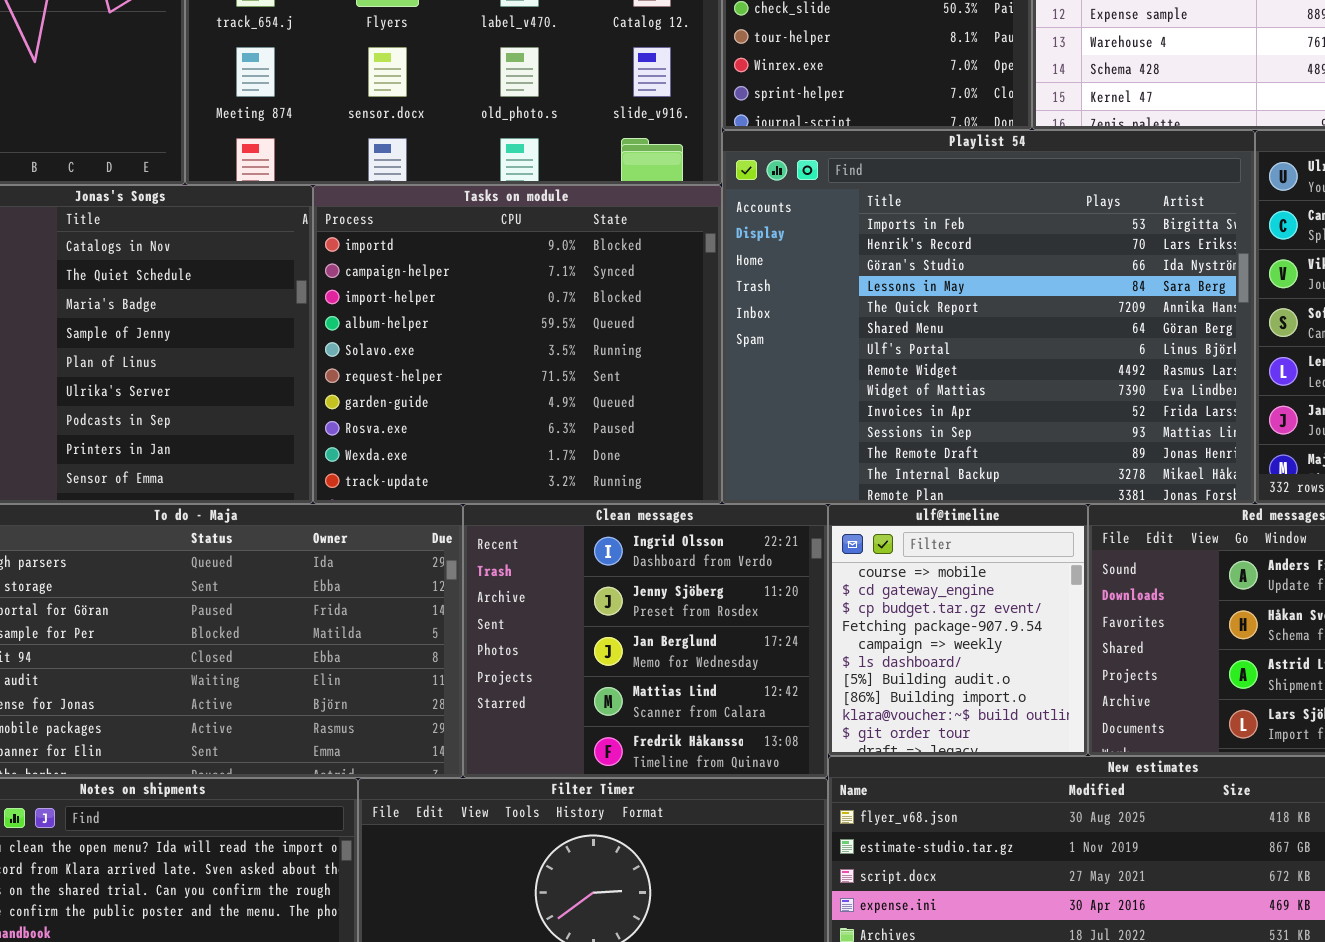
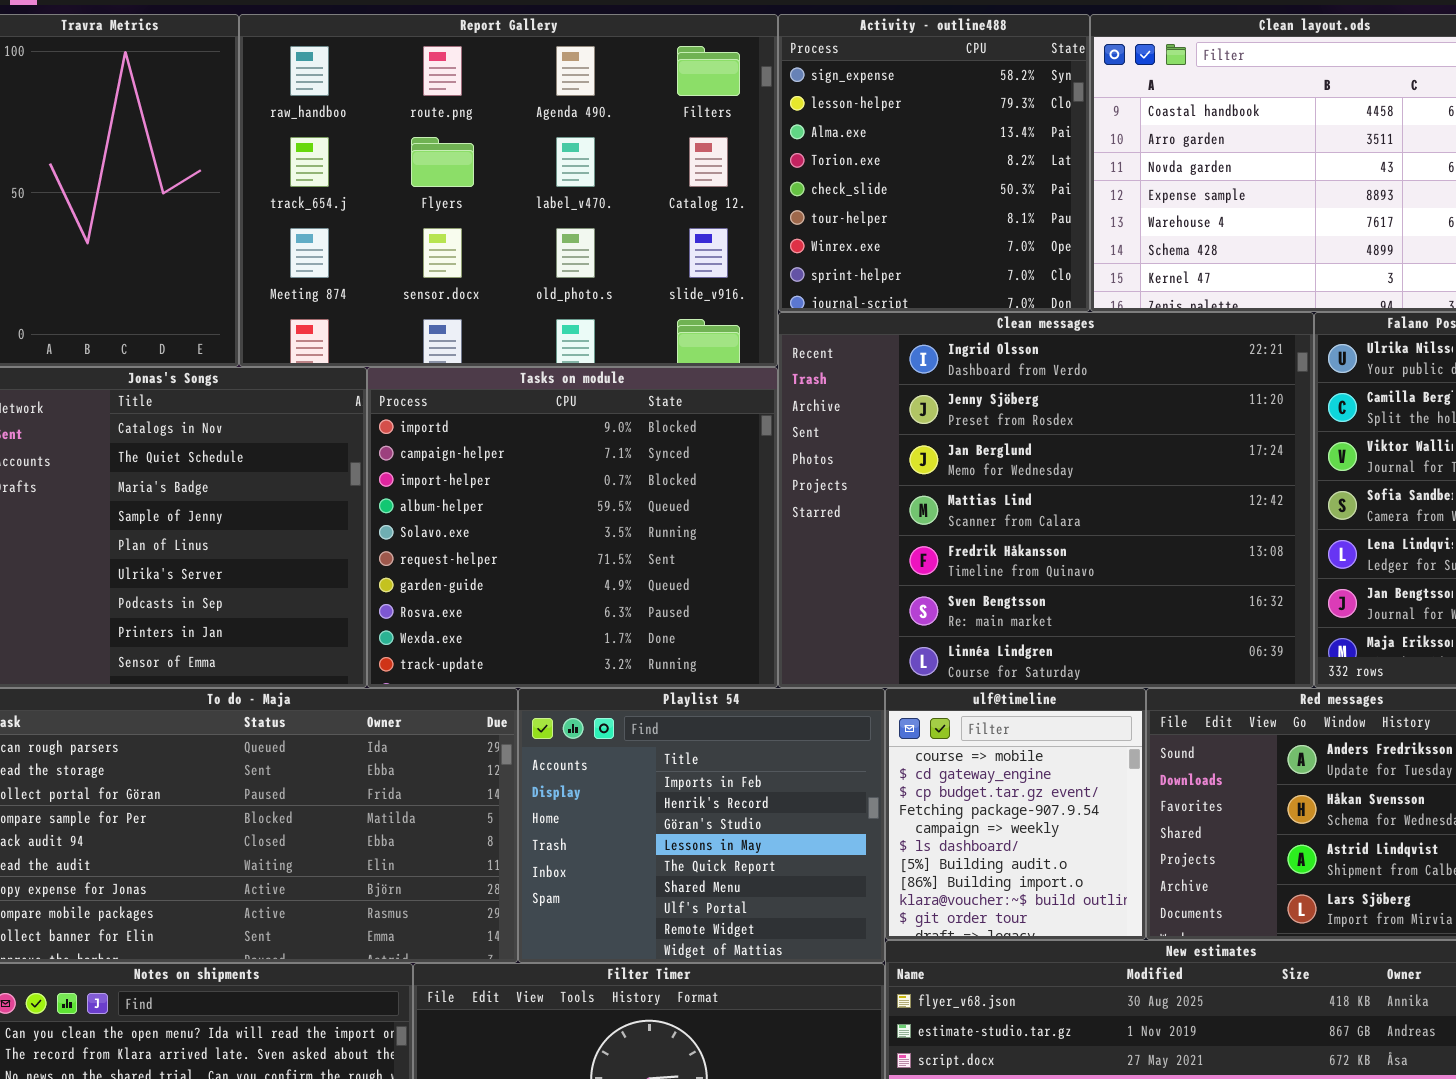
Playlist 54: [722,130,1255,504] -> [518,688,885,963], moved, resized
Clean messages: [463,504,828,778] -> [778,312,1314,688], moved, resized

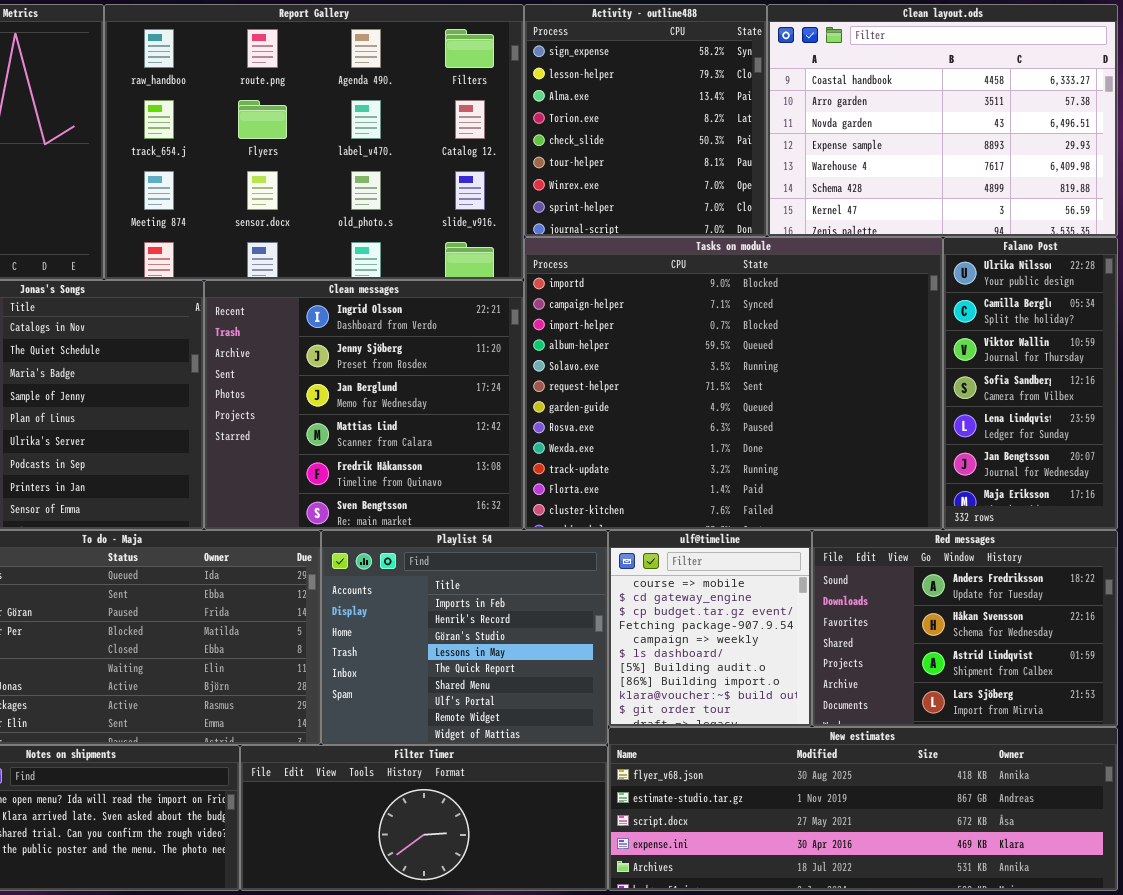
Clean messages: [778,312,1314,688] -> [204,280,524,530], moved, resized
Tasks on module: [367,367,778,688] -> [524,237,943,530], moved, resized

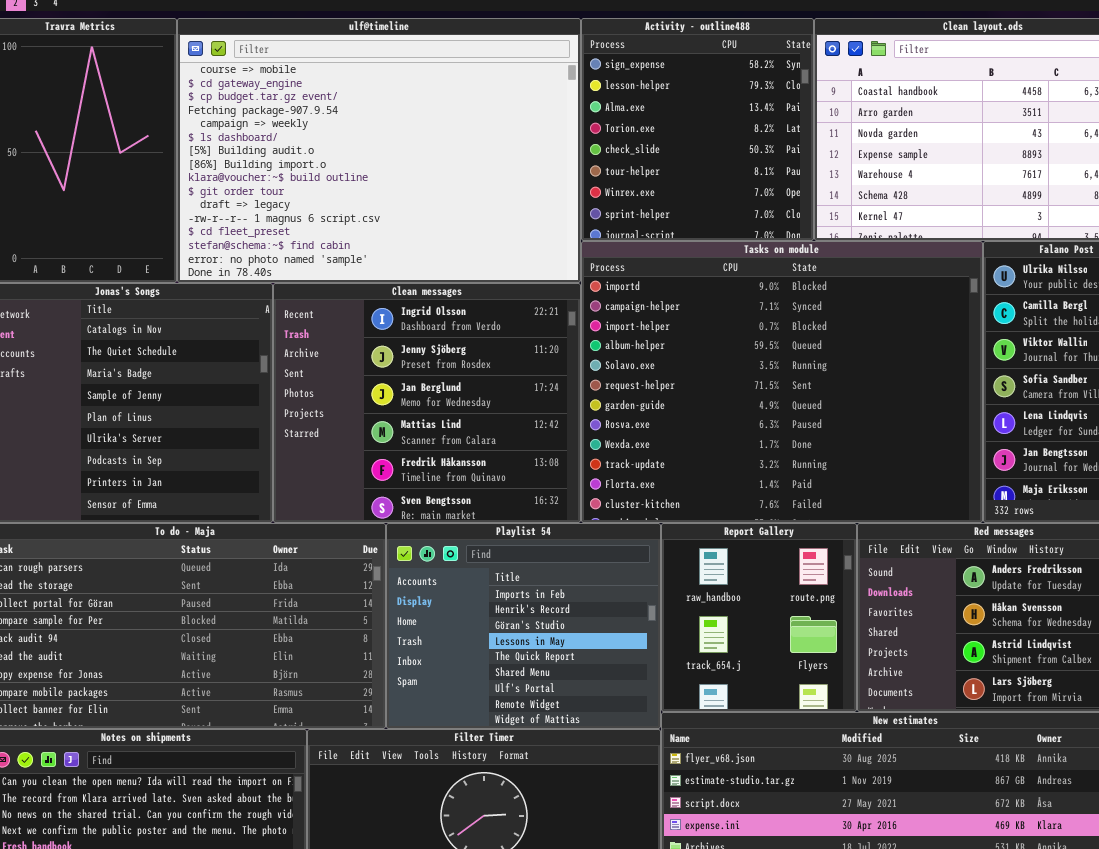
Report Gallery: [104,4,524,280] -> [661,523,857,712], moved, resized
ulf@timeline: [608,530,812,727] -> [177,18,581,283], moved, resized

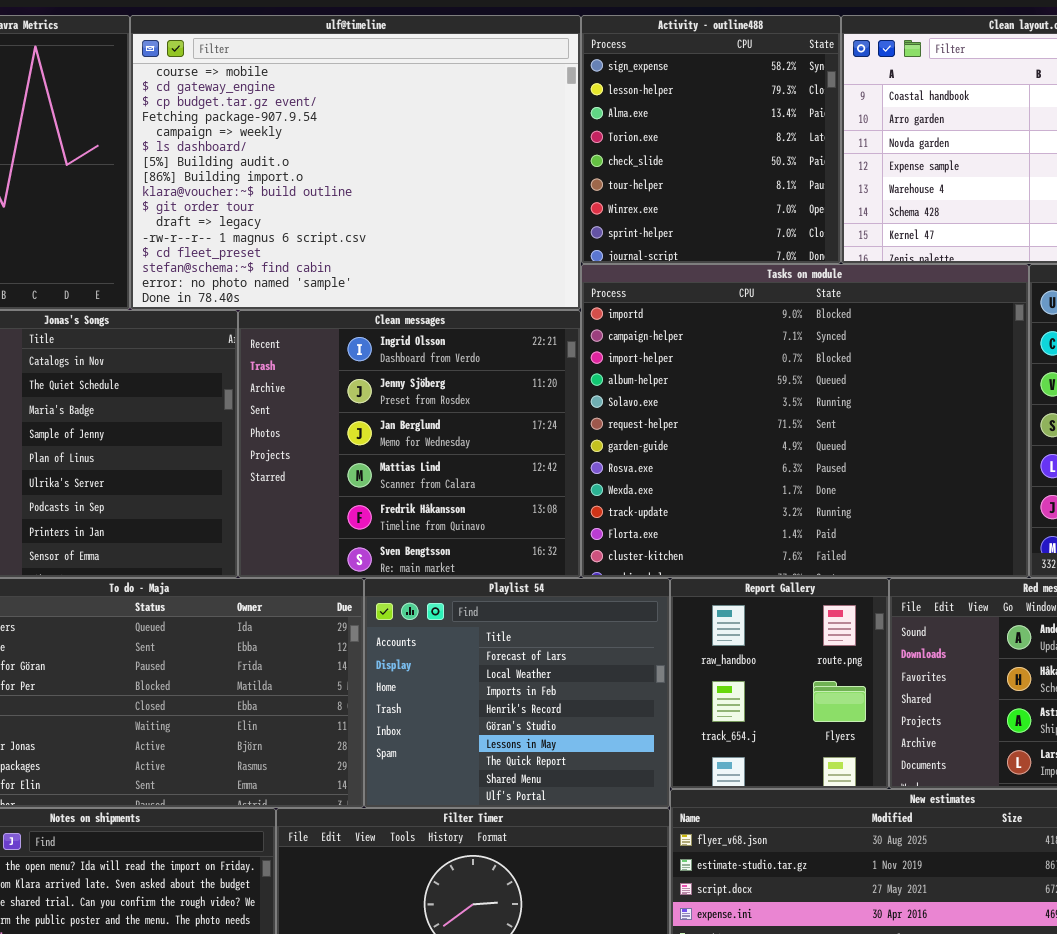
Playlist 54: [386,523,661,729] -> [364,578,670,808], scrolled up 2 rows

